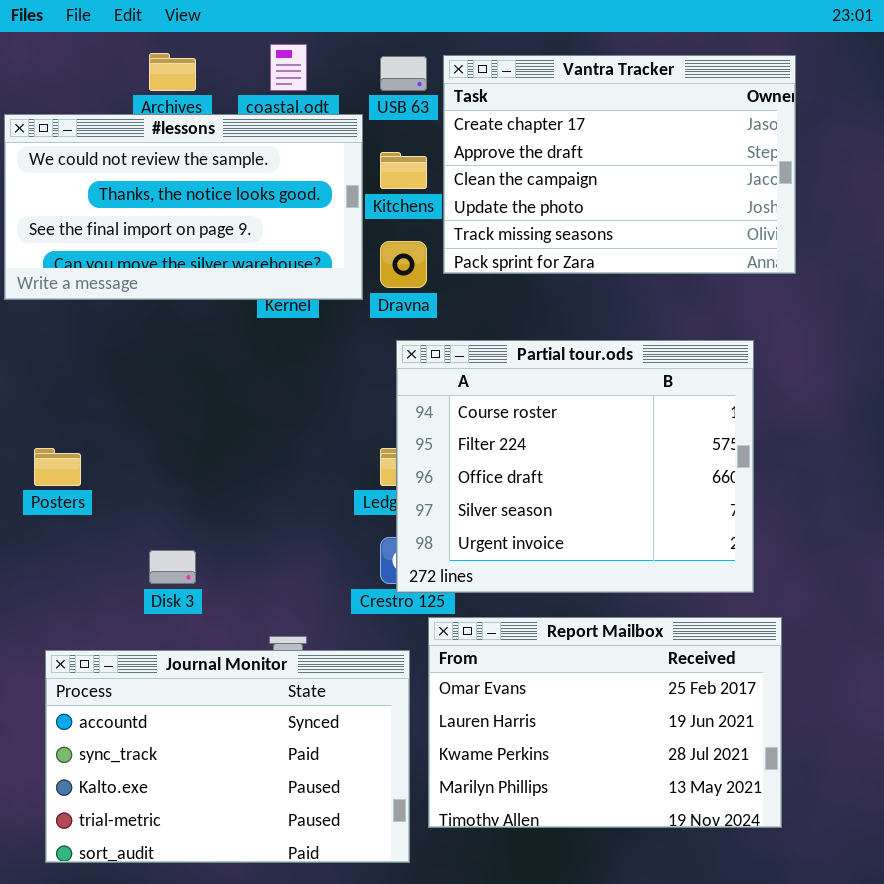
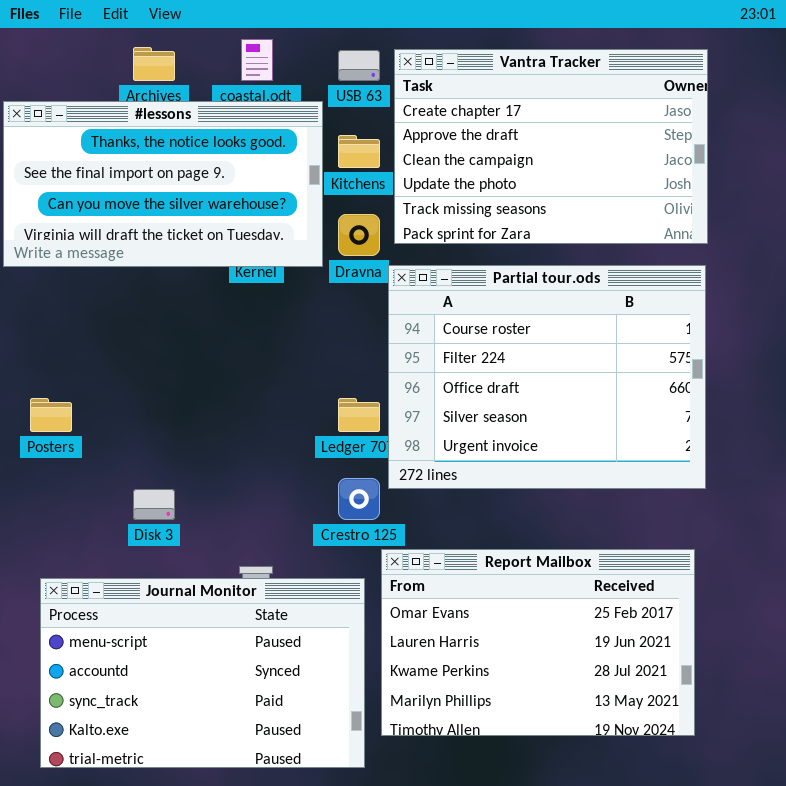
#lessons: [4,114,363,300] -> [3,101,323,267], scrolled down 1 row
Partial tour.ods: [396,340,754,593] -> [388,265,706,489], moved
Journal Monitor: [45,650,410,863] -> [40,578,365,768], scrolled up 1 row

